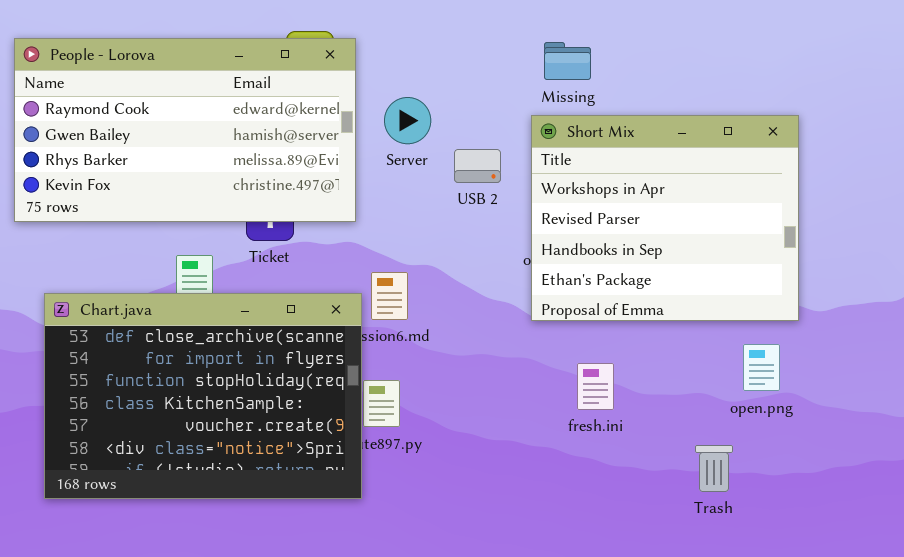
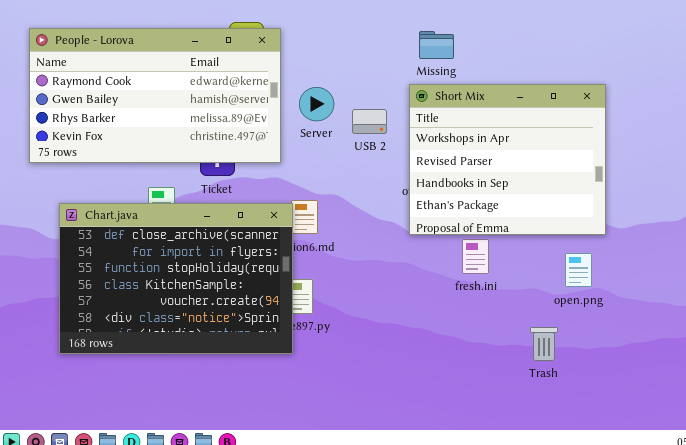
Server: [384,97,431,144] -> [299,87,334,121], moved
Chart.java: [44,293,362,499] -> [59,203,293,354], moved
fresh.ini: [577,363,614,410] -> [462,239,489,274], moved

